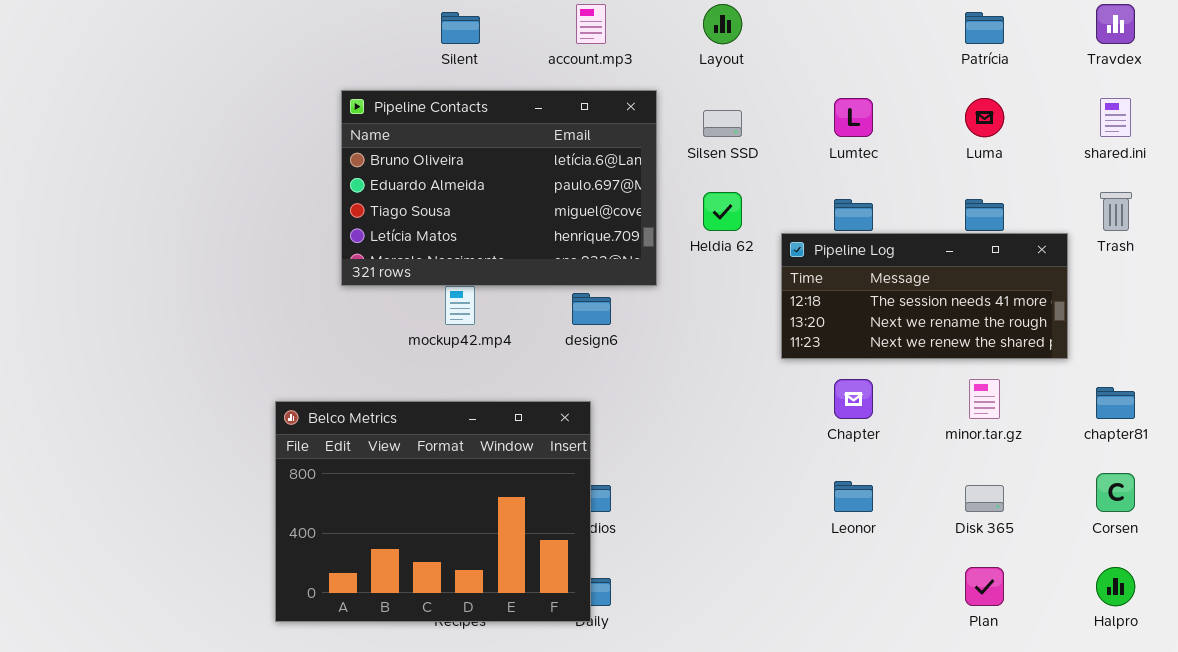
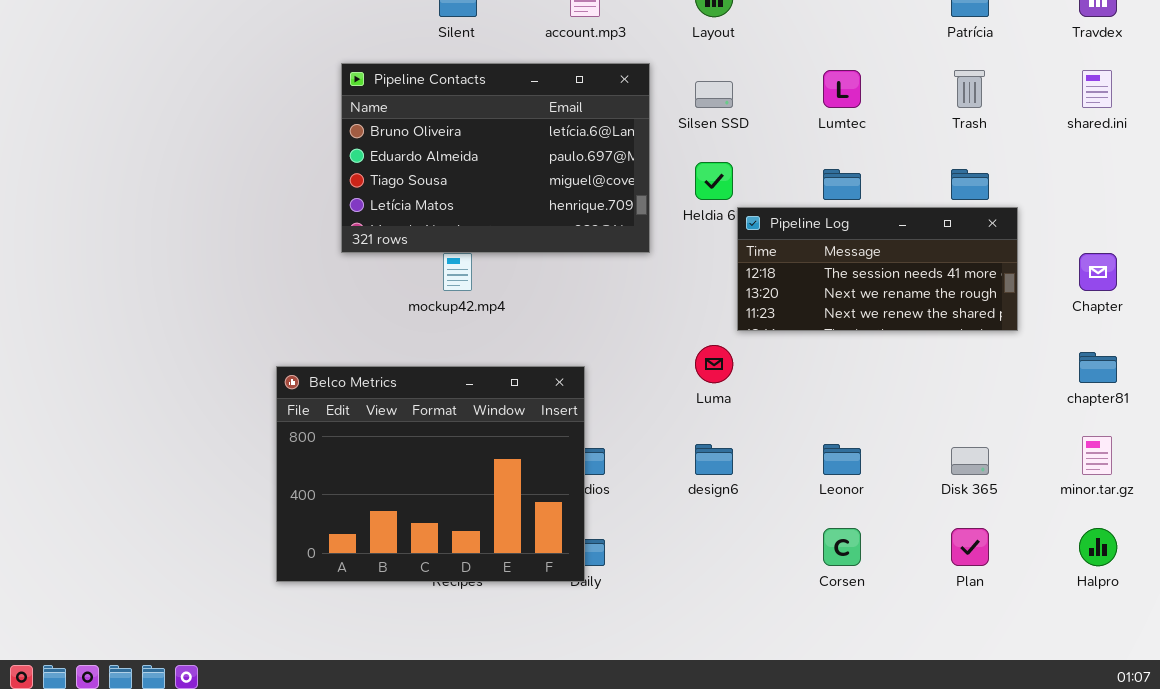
Luma: [965,98,1004,137] -> [695,345,733,383], moved
Trash: [1100,192,1132,231] -> [954,70,985,108], moved
Pipeline Log: [781,233,1068,359] -> [737,207,1018,331], moved
design6: [572,293,611,325] -> [695,444,733,475], moved
Chapter: [834,379,873,419] -> [1079,253,1117,291], moved
minor.tar.gz: [969,379,1000,419] -> [1082,436,1112,475], moved
Corsen: [1096,473,1135,512] -> [823,528,861,566], moved

